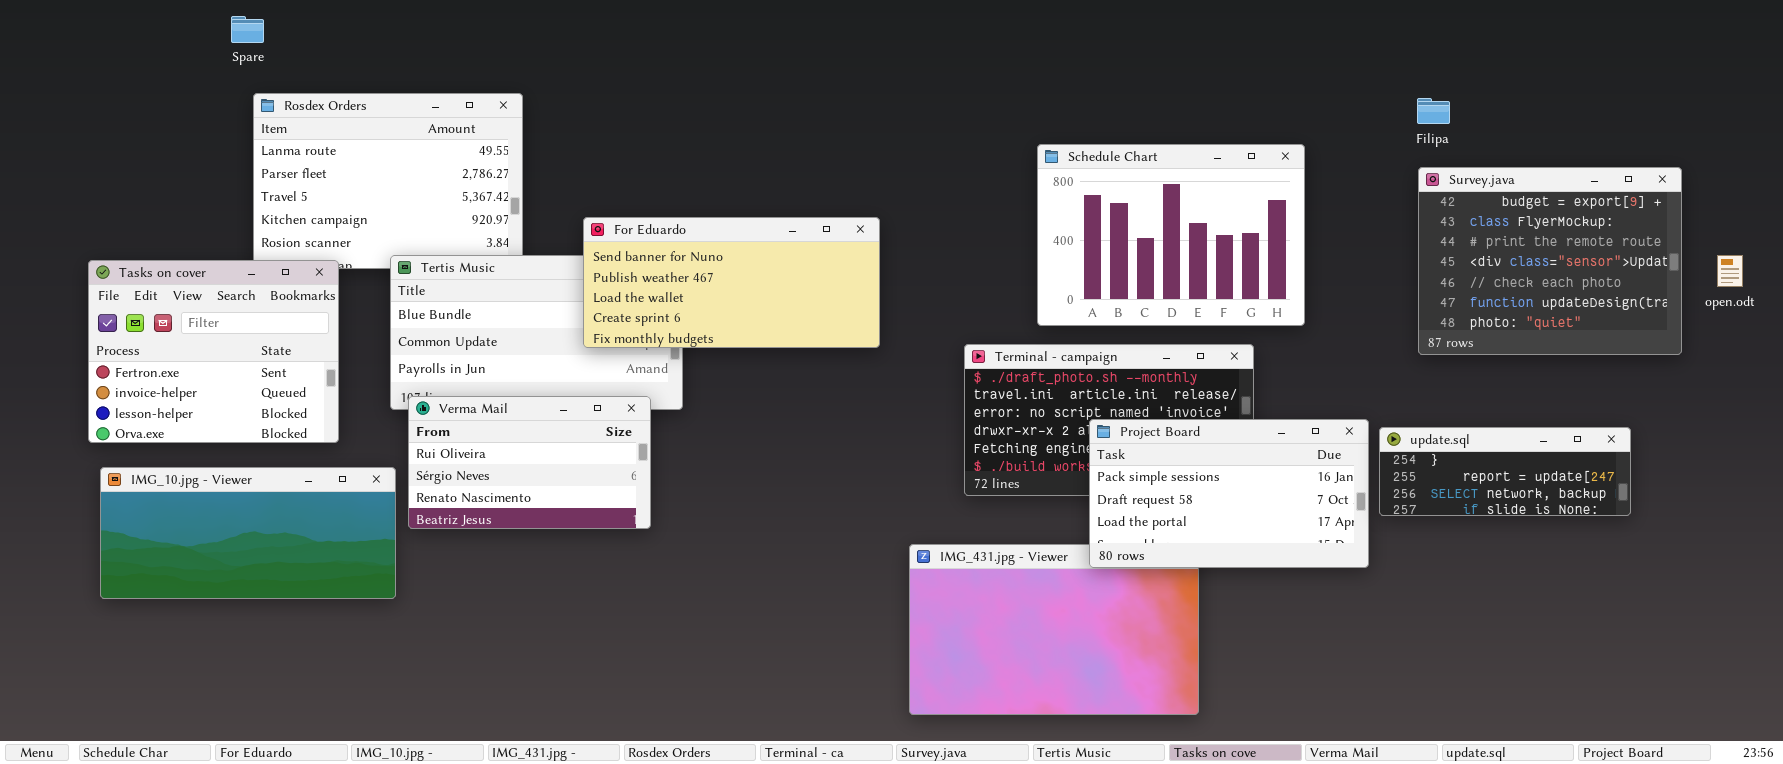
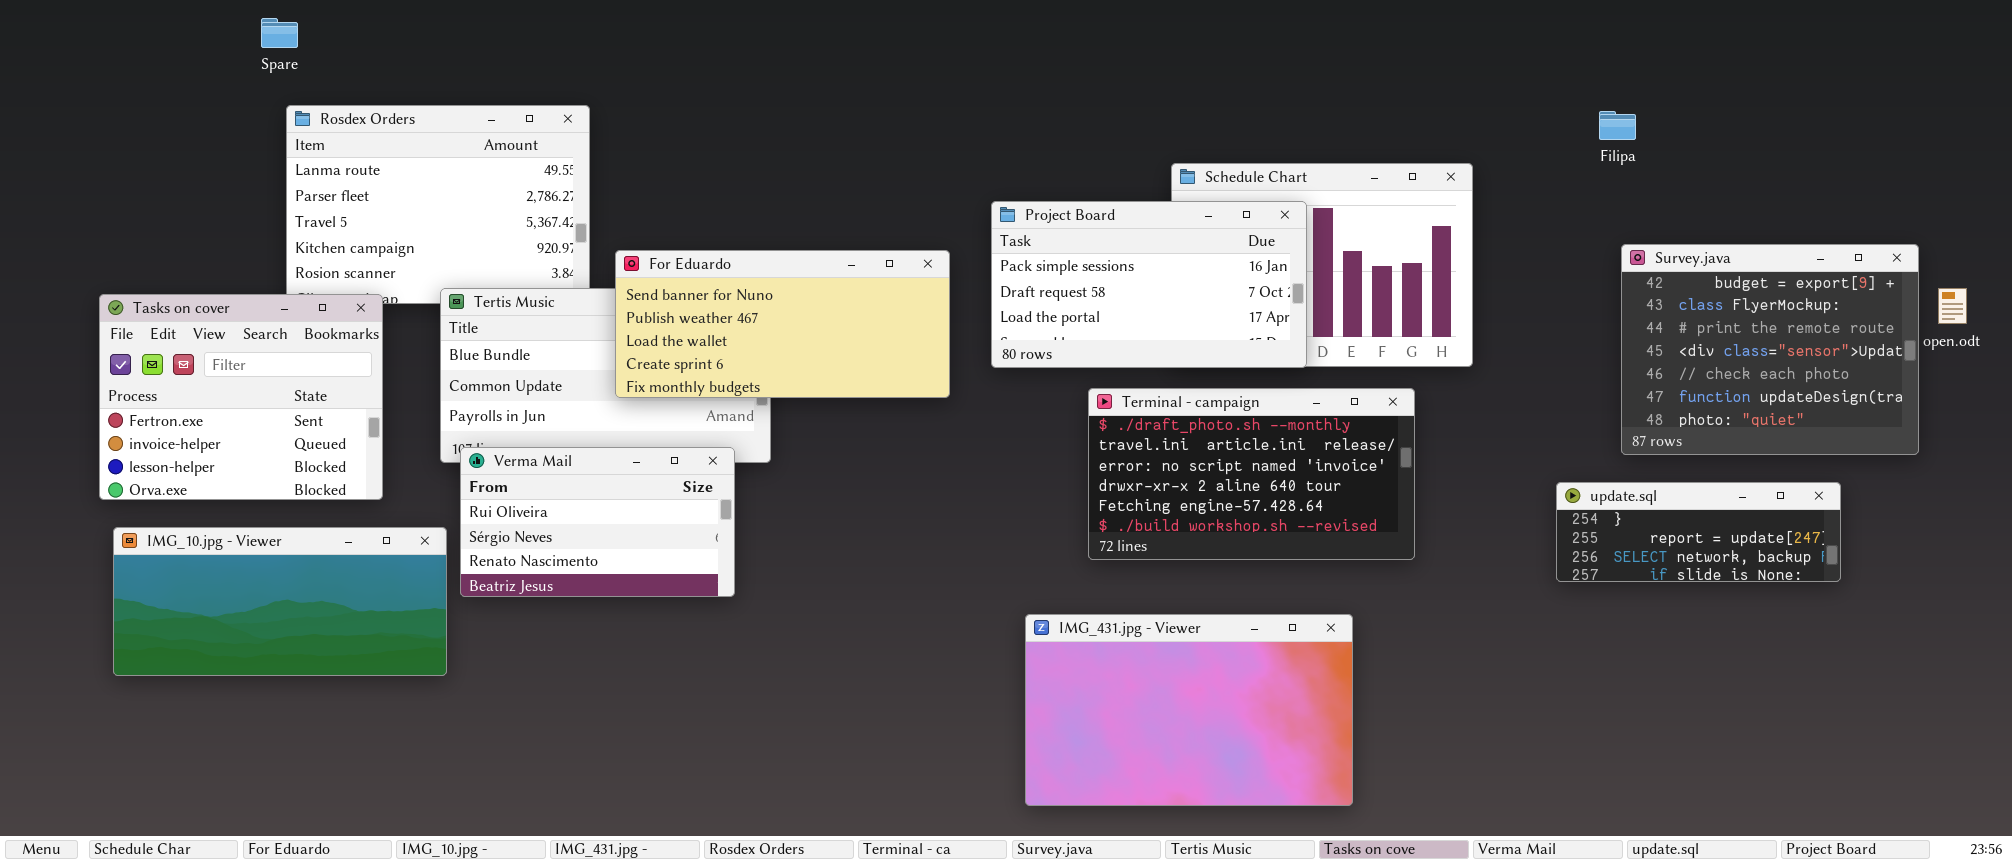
Survey.java: [1418,167,1682,355] -> [1621,244,1919,455], moved
For Eduardo: [583,217,880,348] -> [615,250,950,398], moved
Project Board: [1089,419,1369,568] -> [991,201,1307,368], moved

